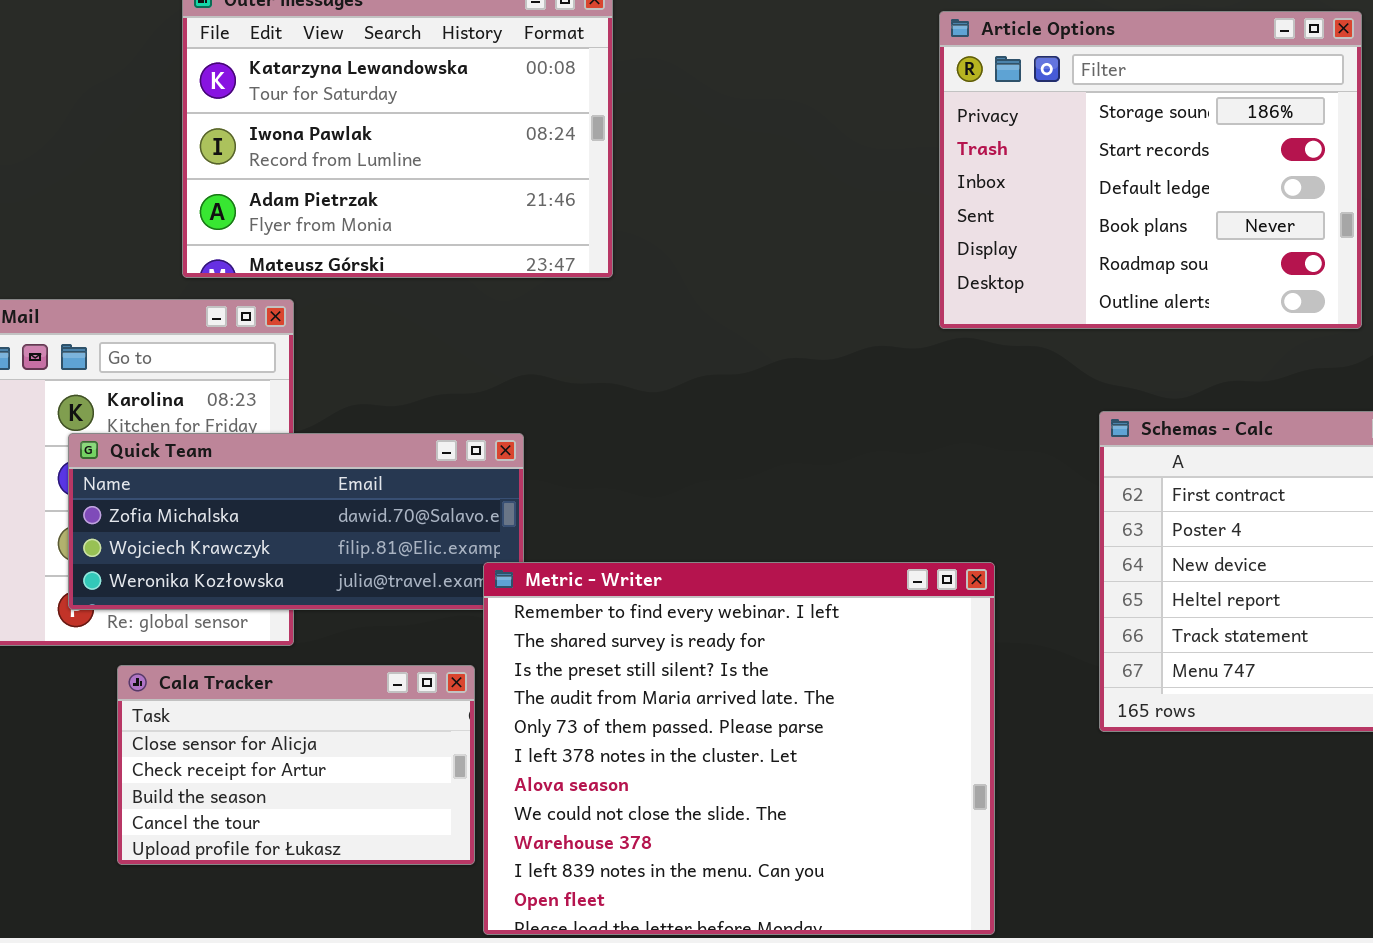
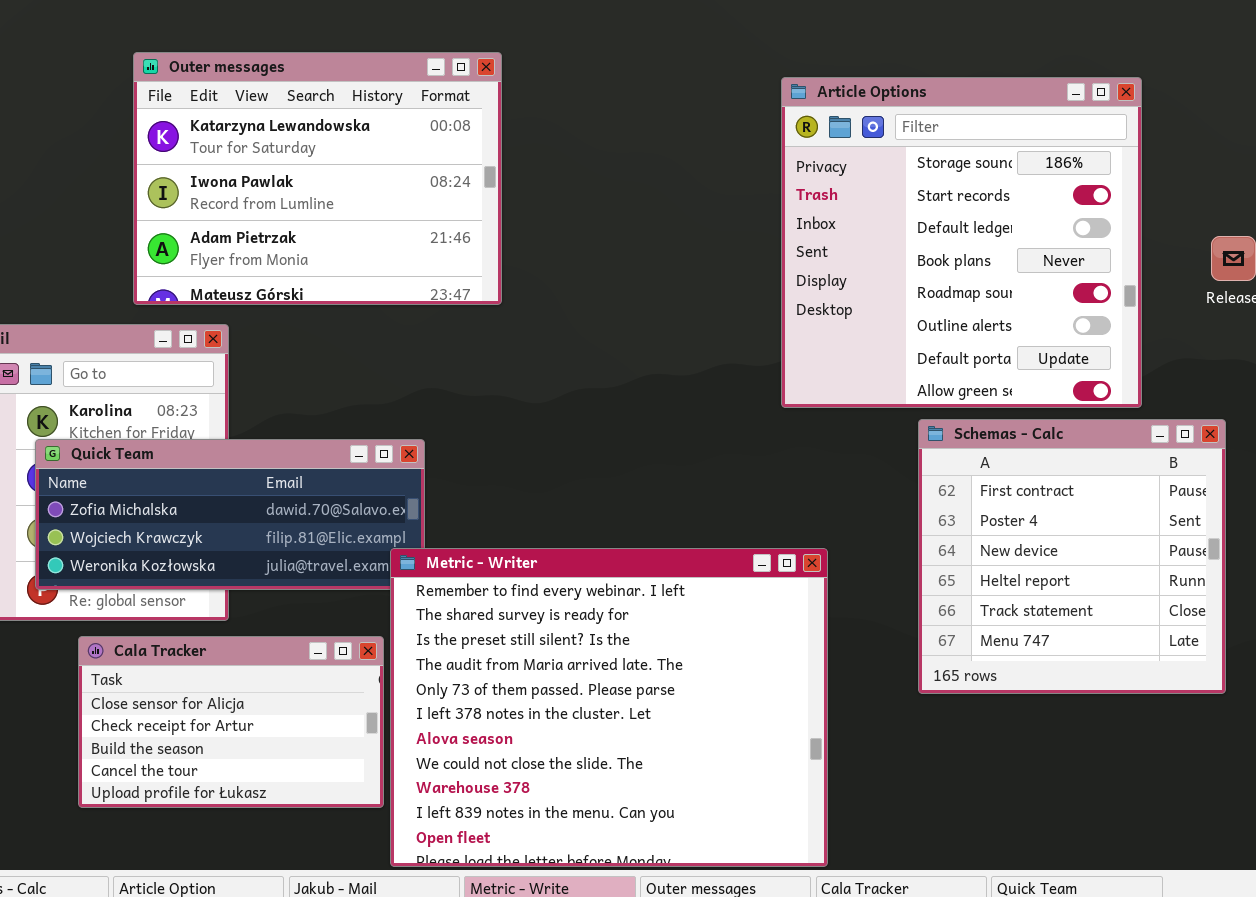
Article Options: [939,11,1362,329] -> [781,77,1142,408], resized

